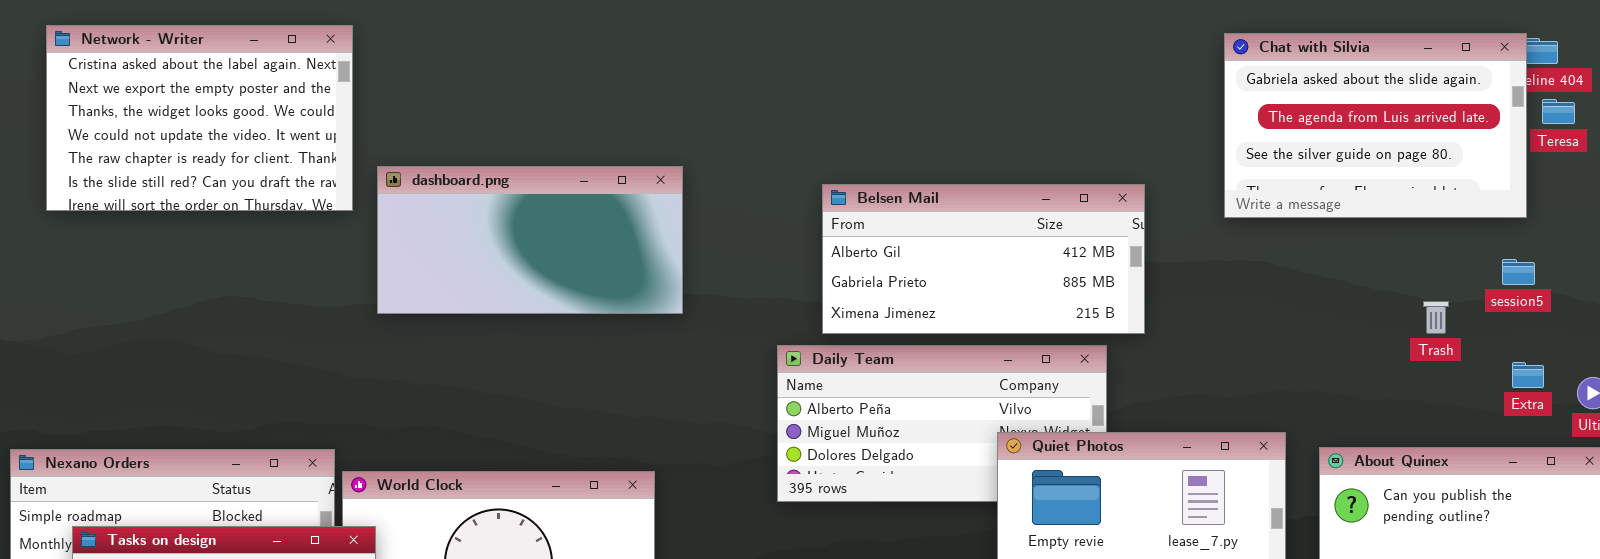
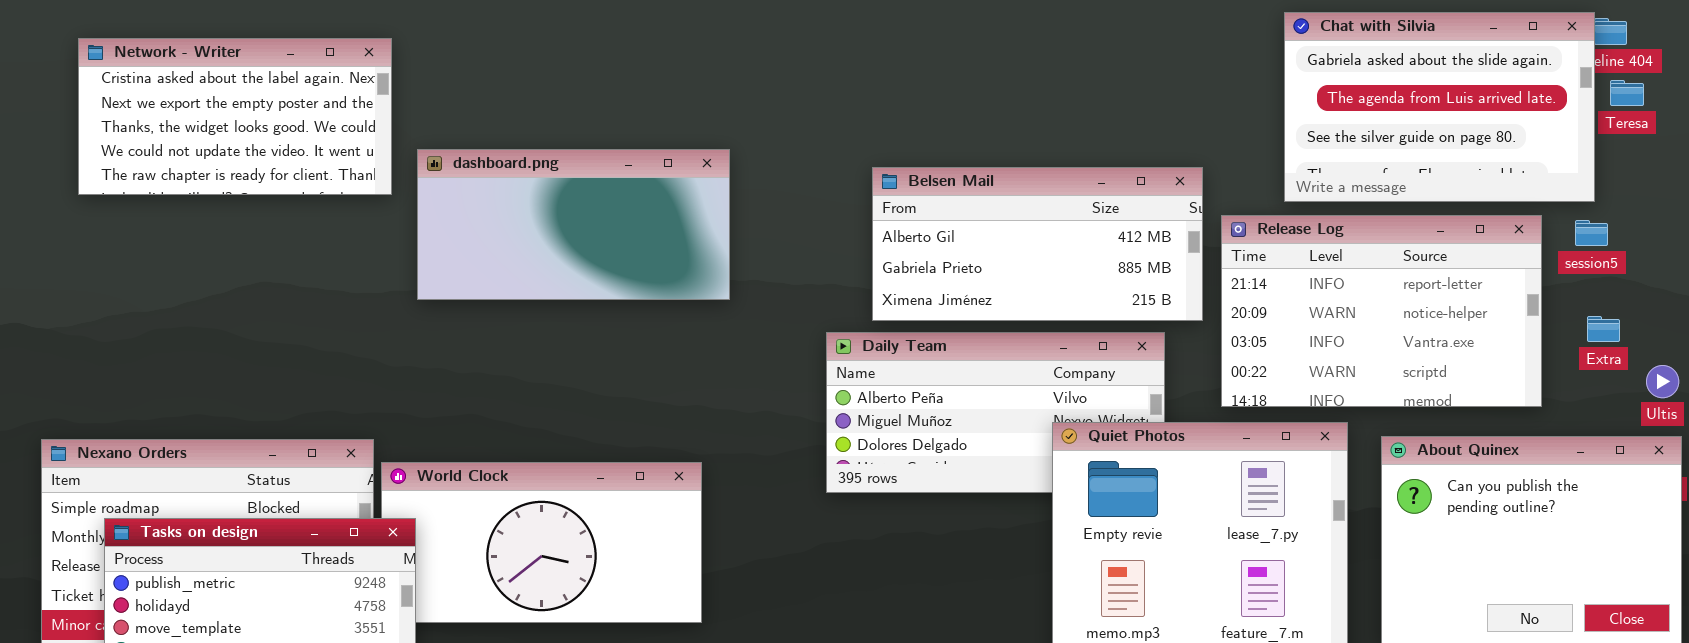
Network - Writer: [46,25,353,211] -> [78,38,392,195], resized
Release Log: none -> [1221,215,1542,407], opened
session5: [1502,259,1535,285] -> [1575,220,1608,246], moved
Extra: [1512,362,1544,388] -> [1587,316,1620,342], moved

